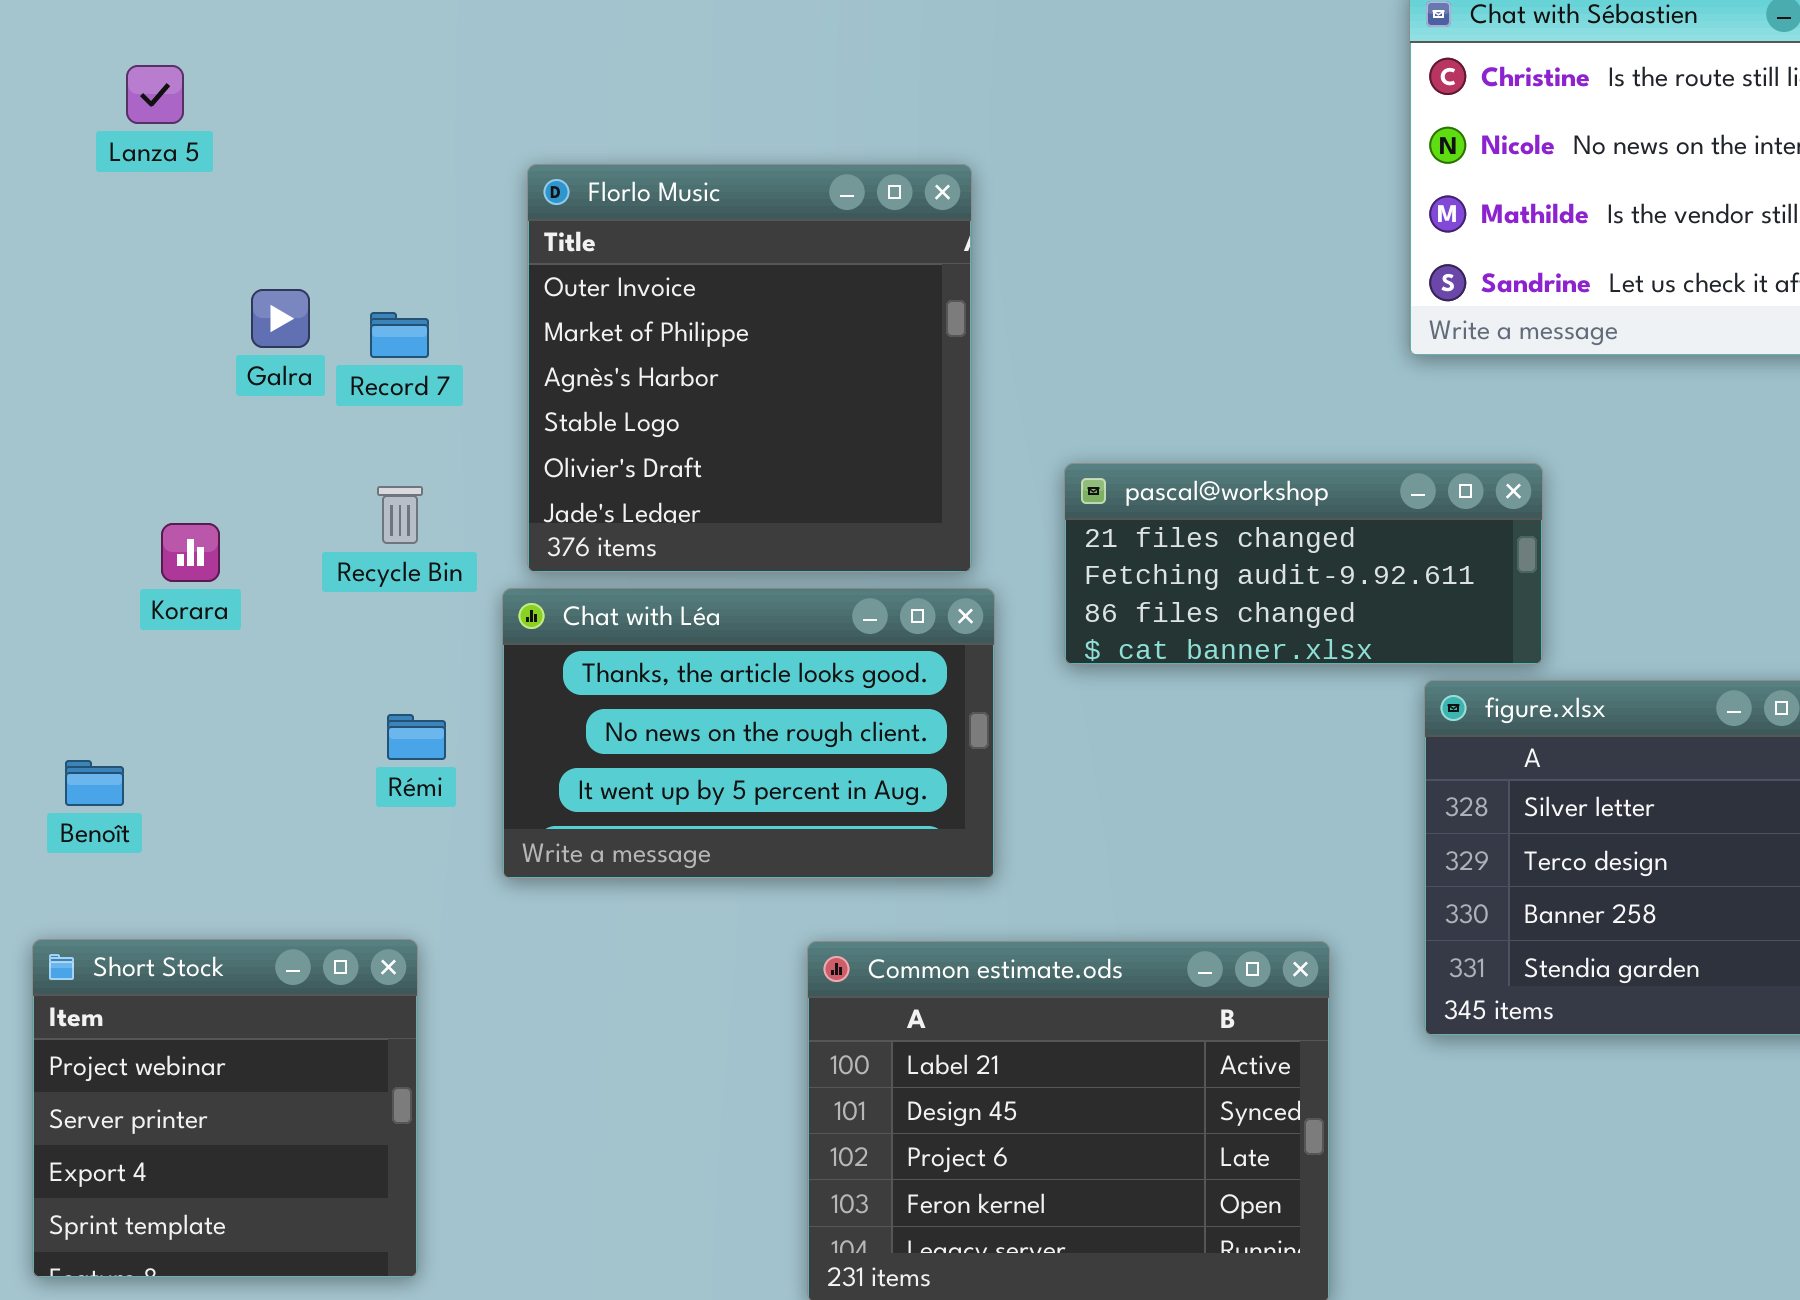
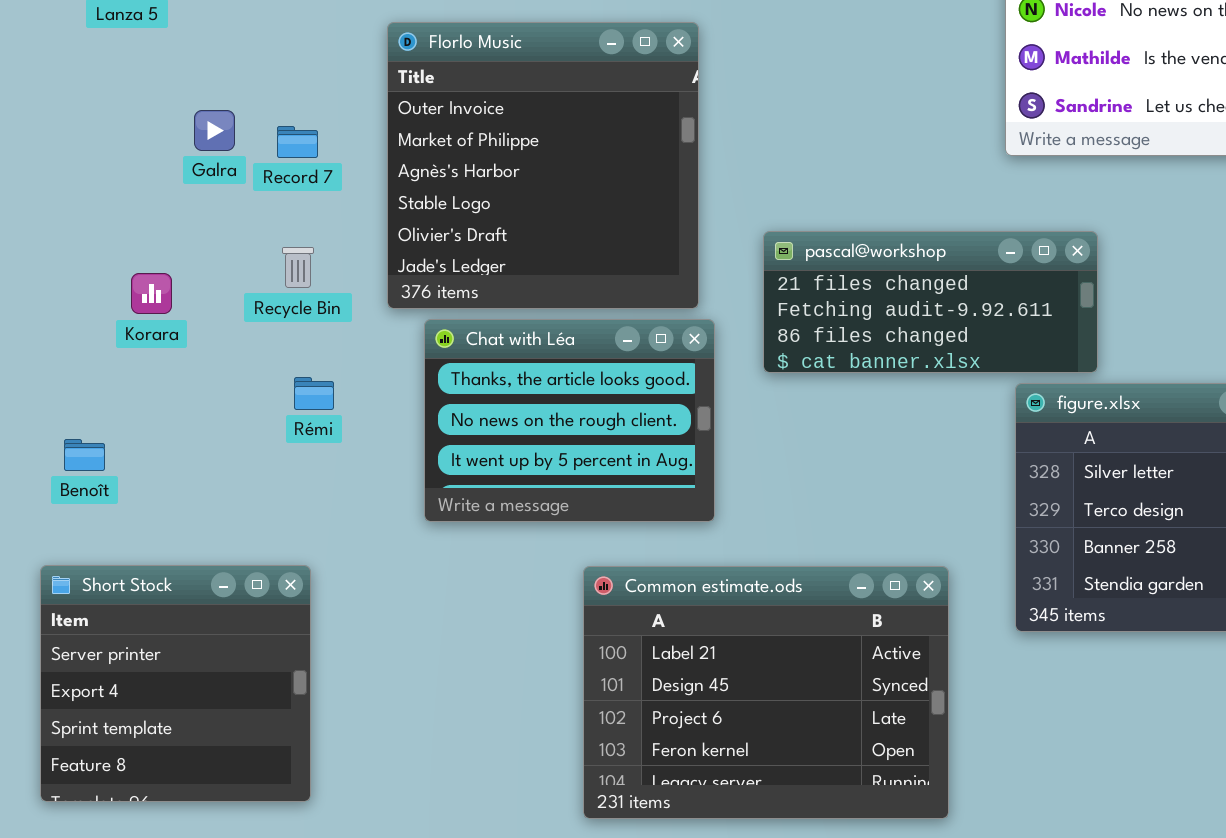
Chat with Léa: [502,588,995,879] -> [424,319,715,522], resized
Rémi: [387,714,446,760] -> [294,377,334,410], moved
Short Stock: [32,939,418,1278] -> [40,565,311,802], scrolled down 1 row

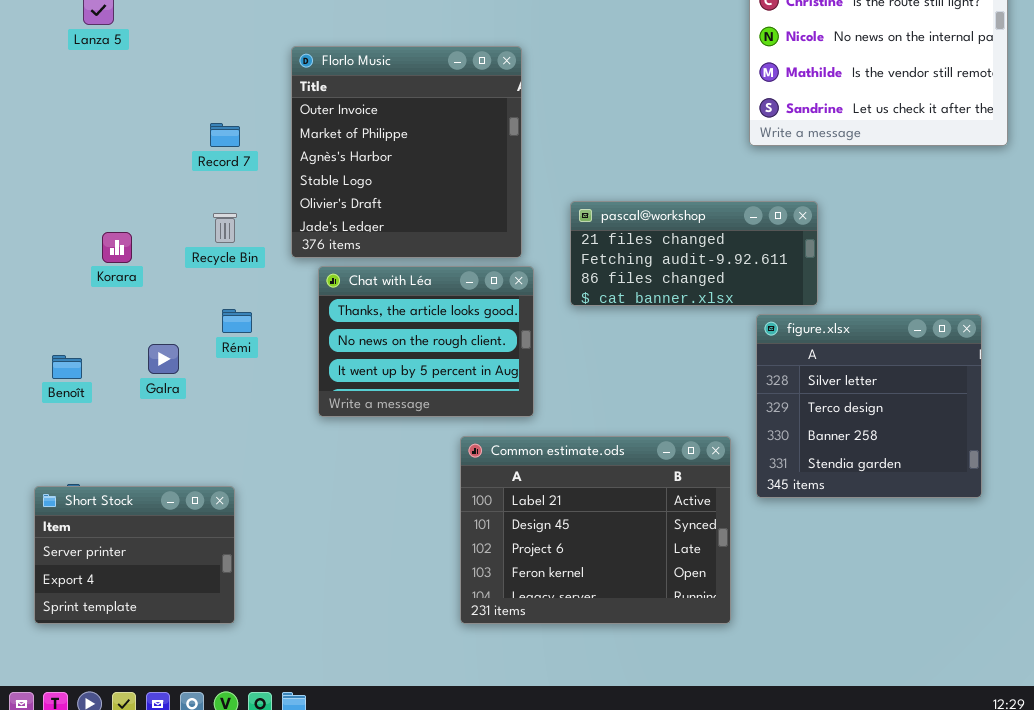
Galra: [194,110,235,151] -> [148,344,179,374], moved
Short Stock: [40,565,311,802] -> [34,486,235,624], resized
Common estimate.ods: [583,566,949,819] -> [460,436,731,624], moved

